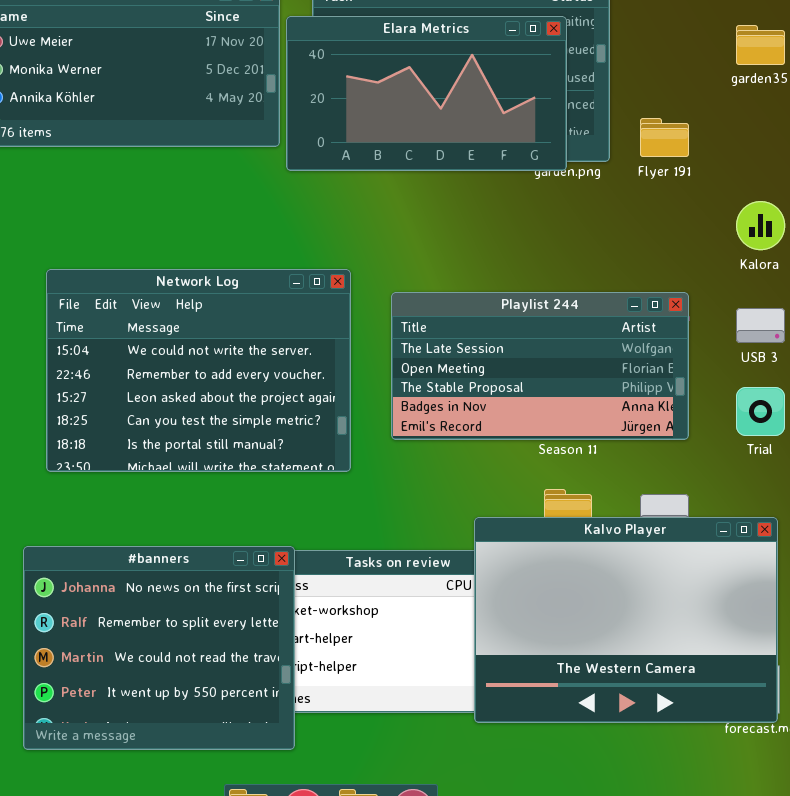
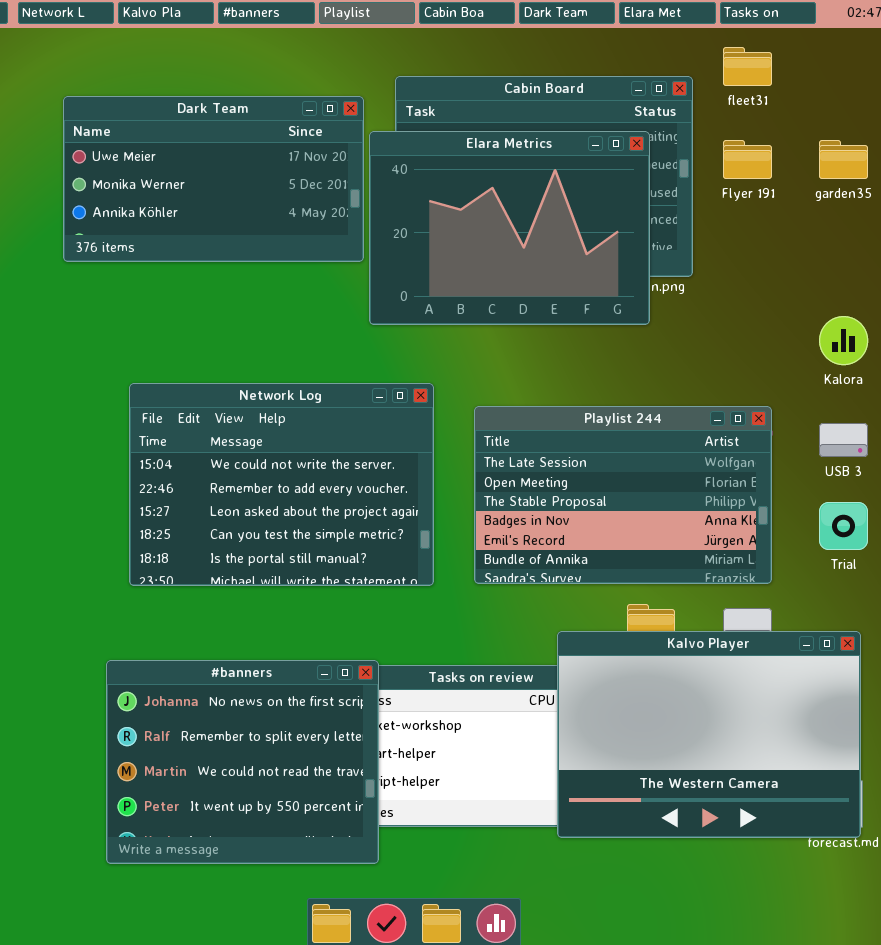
Elara Metrics: [286,16,567,171] -> [369,131,650,325], resized
Flyer 191: [640,118,689,157] -> [723,140,772,179], moved
Playlist 244: [391,292,689,440] -> [474,406,772,584], resized

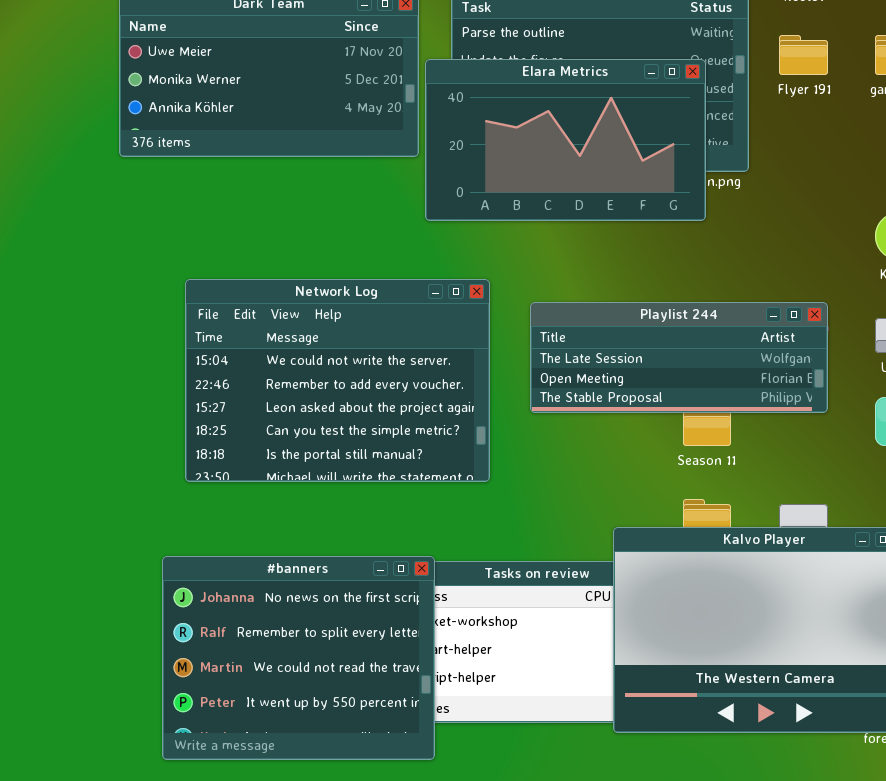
Elara Metrics: [369,131,650,325] -> [425,59,706,221], resized
Playlist 244: [474,406,772,584] -> [530,302,828,413], resized

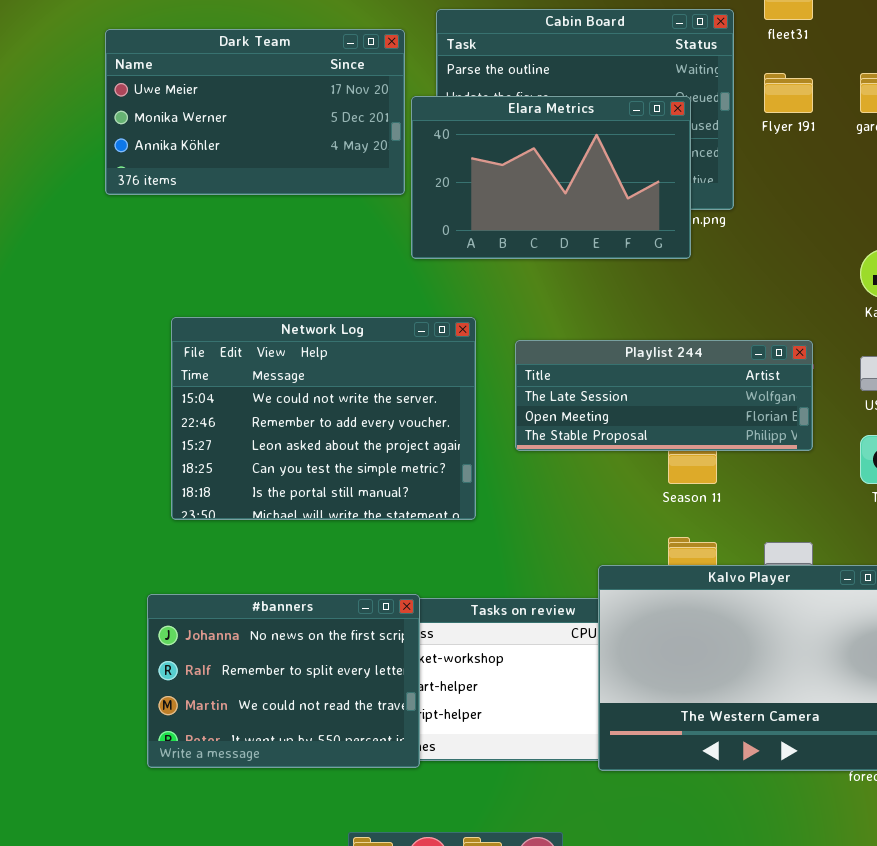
#banners: [162,556,435,760] -> [147,594,420,768], resized

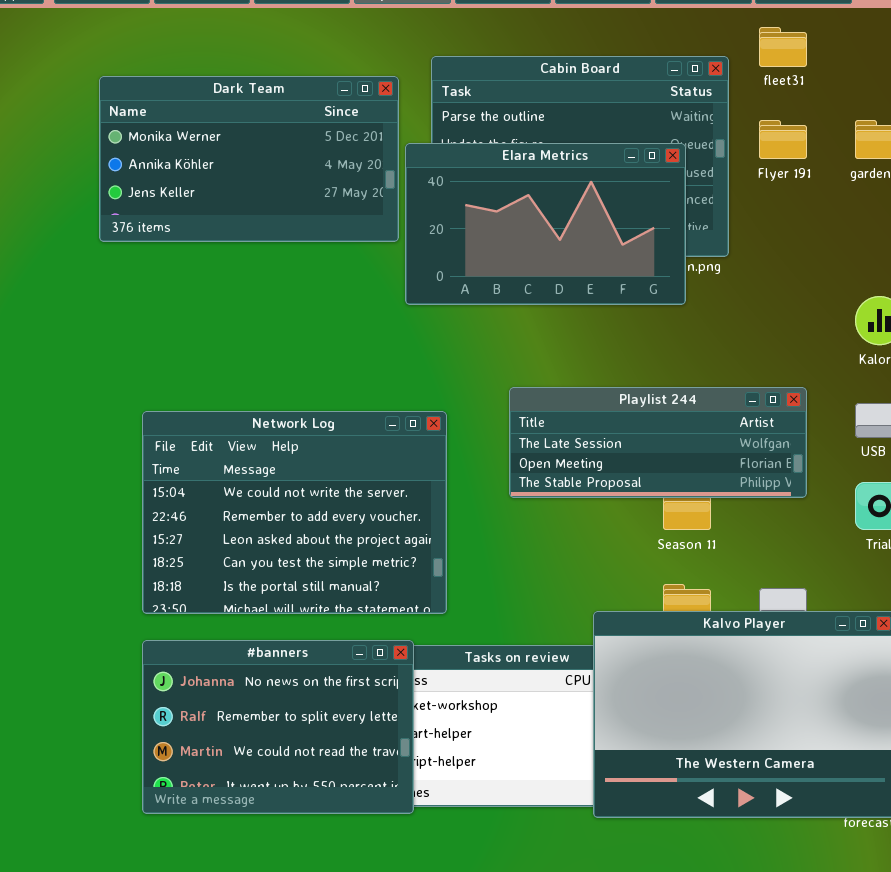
Dark Team: [105,29,405,195] -> [99,76,399,242], scrolled down 1 row
Network Log: [171,317,476,520] -> [142,411,447,614], moved

